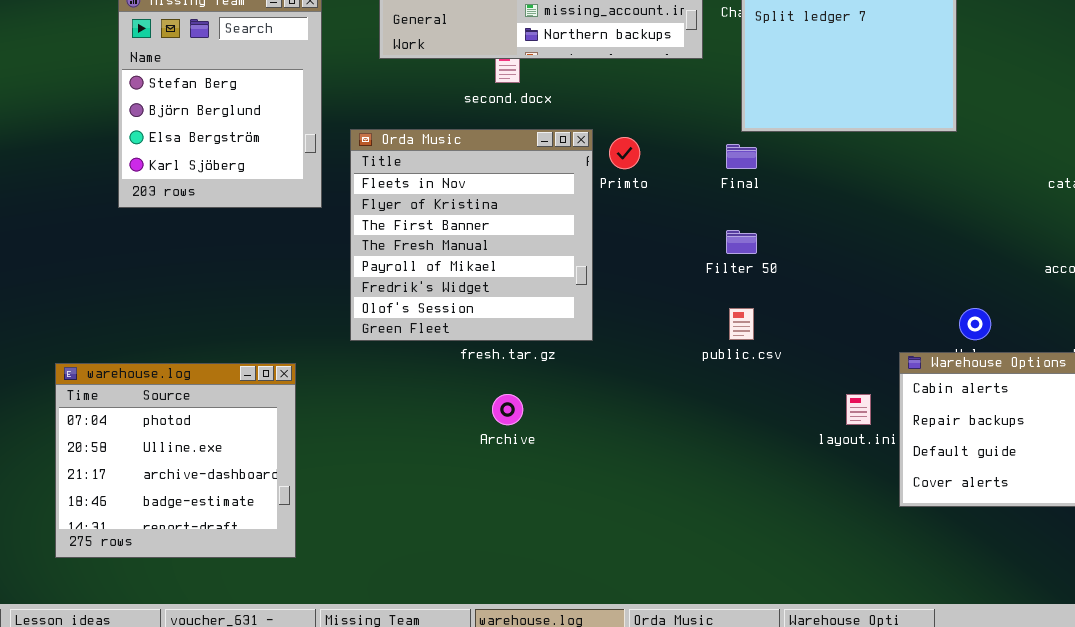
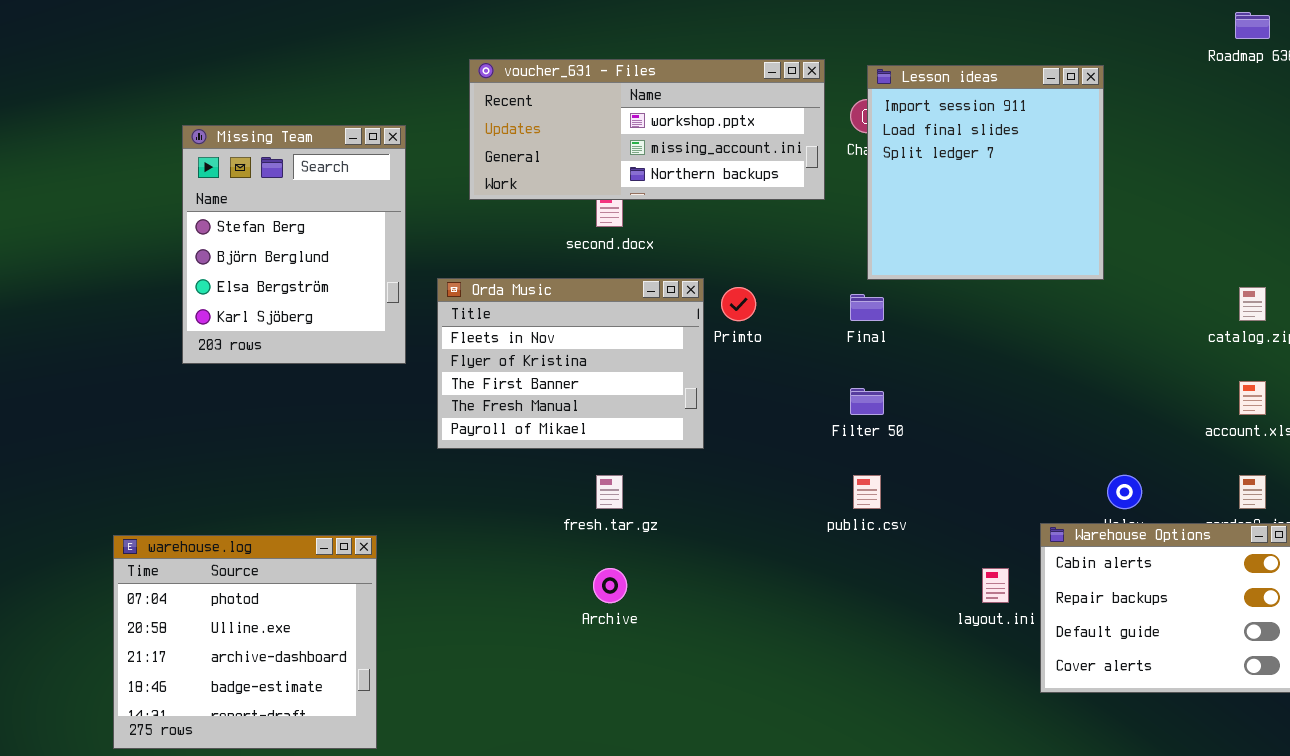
Orda Music: [350,129,593,341] -> [437,278,704,449], resized

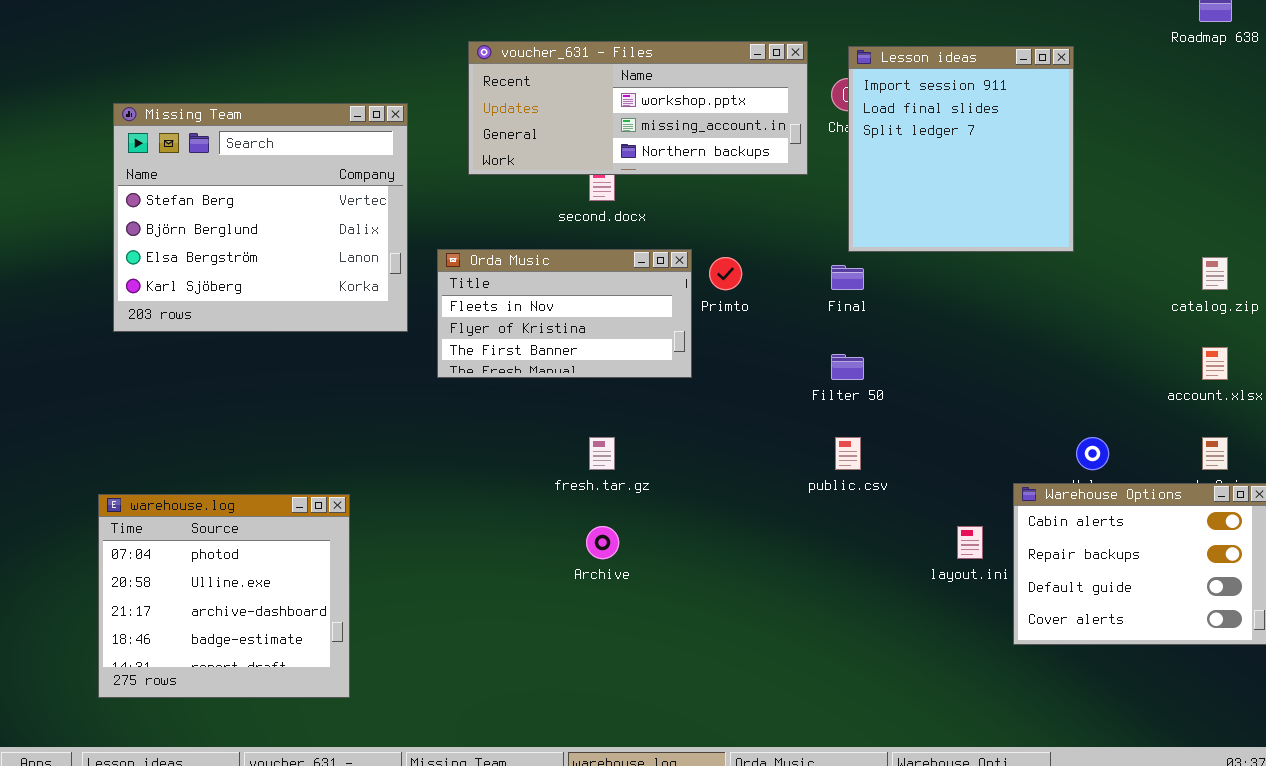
Missing Team: [182,125,406,364] -> [113,103,408,332], resized
Orda Music: [437,278,704,449] -> [437,249,692,378], resized
warehouse.log: [113,535,377,749] -> [98,494,350,698], moved

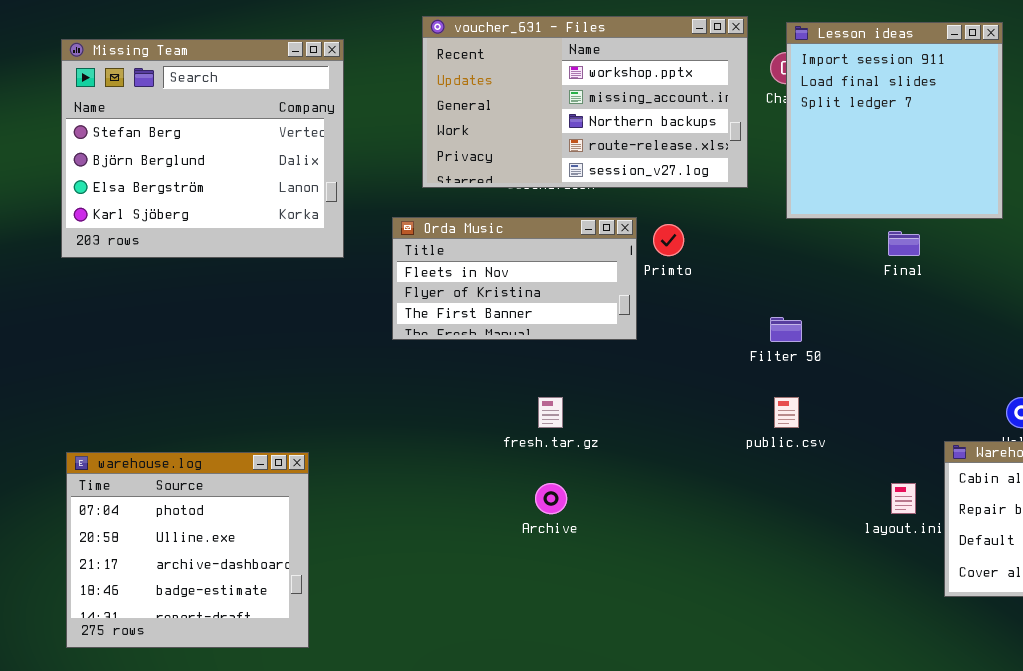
voucher_631 - Files: [468,41,808,175] -> [422,16,748,188], resized
Missing Team: [113,103,408,332] -> [61,39,344,258], moved
Final: [831,265,864,290] -> [888,231,920,256], moved

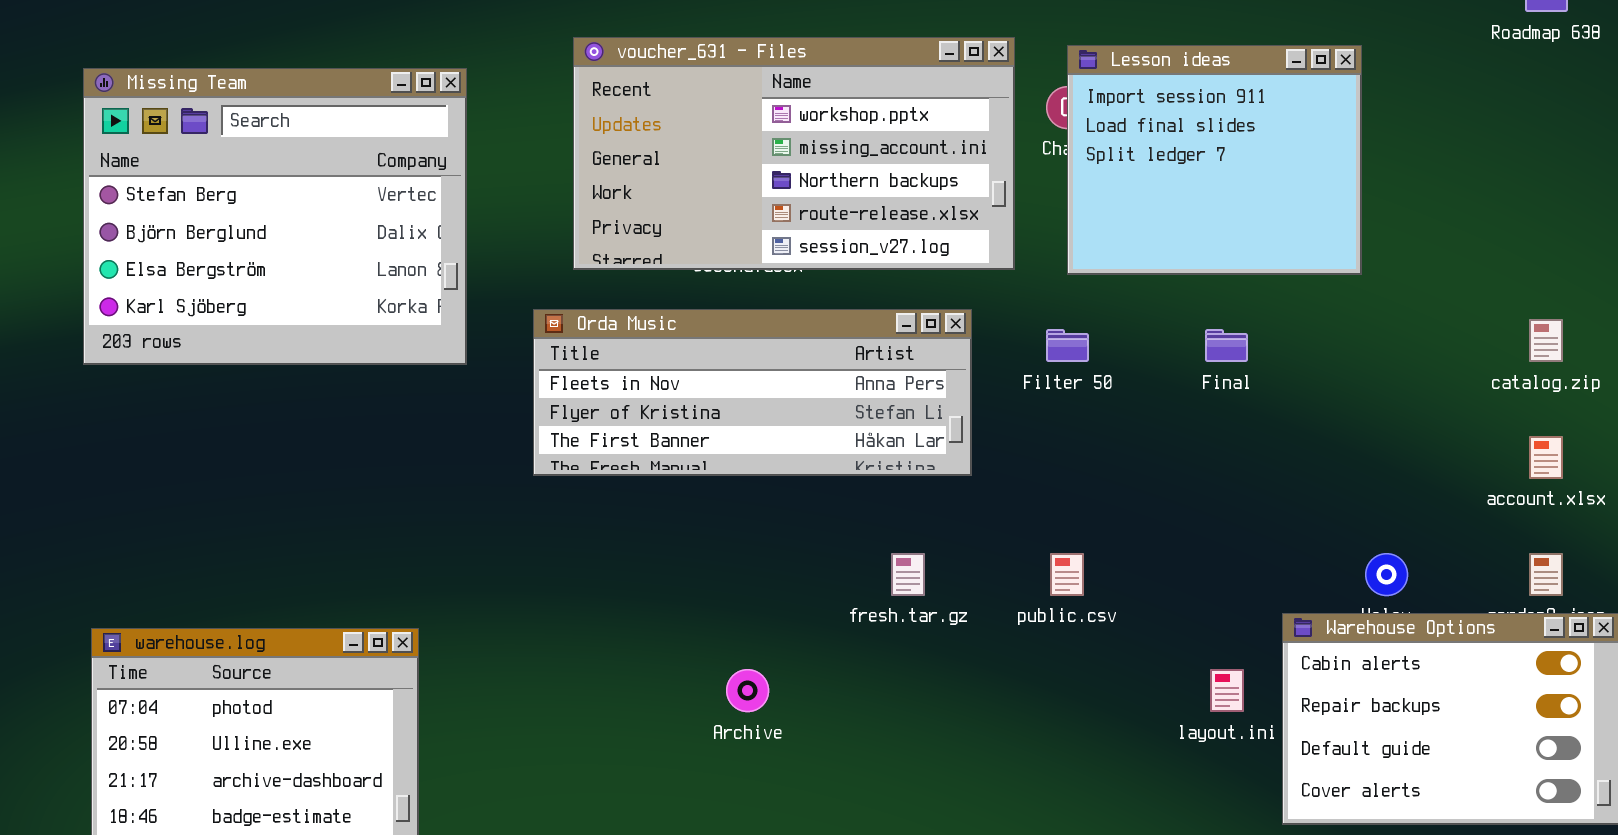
Lesson ideas: [786,22,1003,219] -> [1067,45,1362,275], resized
Orda Music: [392,217,637,340] -> [533,309,972,476], resized
Filter 50: [770,317,802,342] -> [1046,329,1089,362], moved
fresh.tar.gz: [538,397,563,428] -> [891,553,925,596], moved

